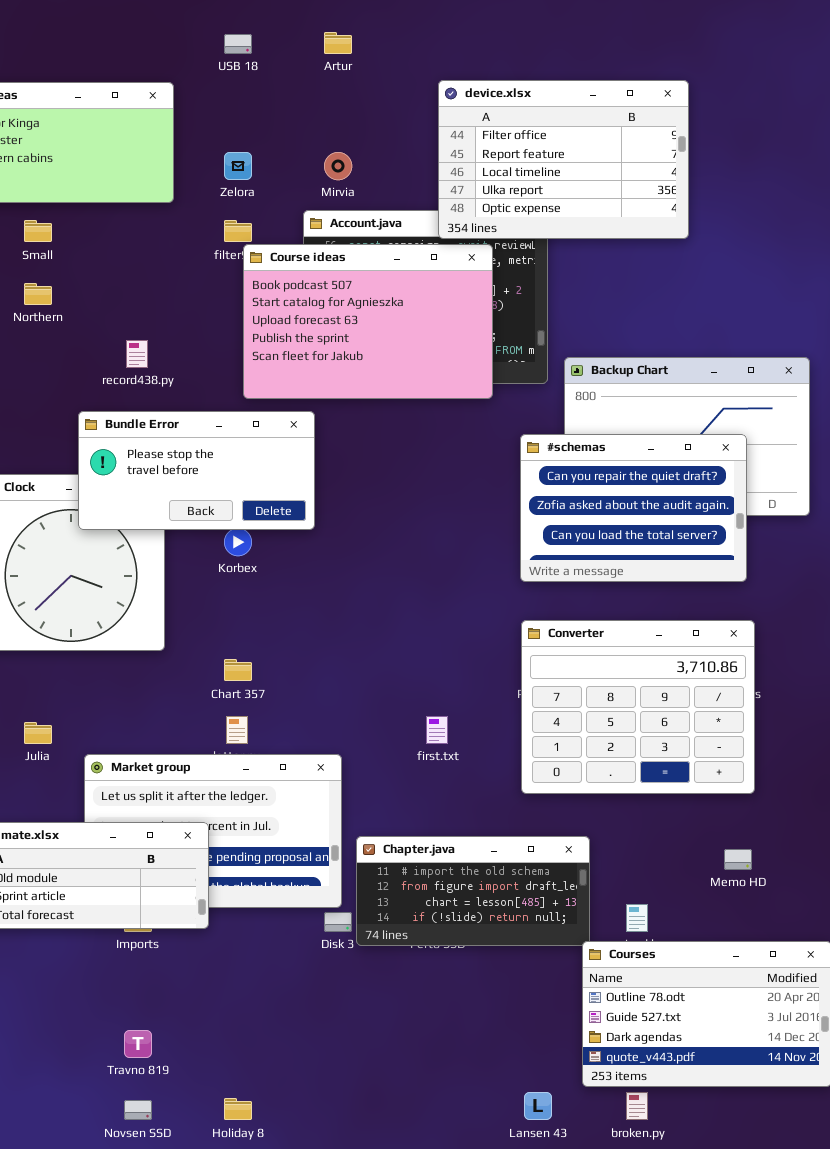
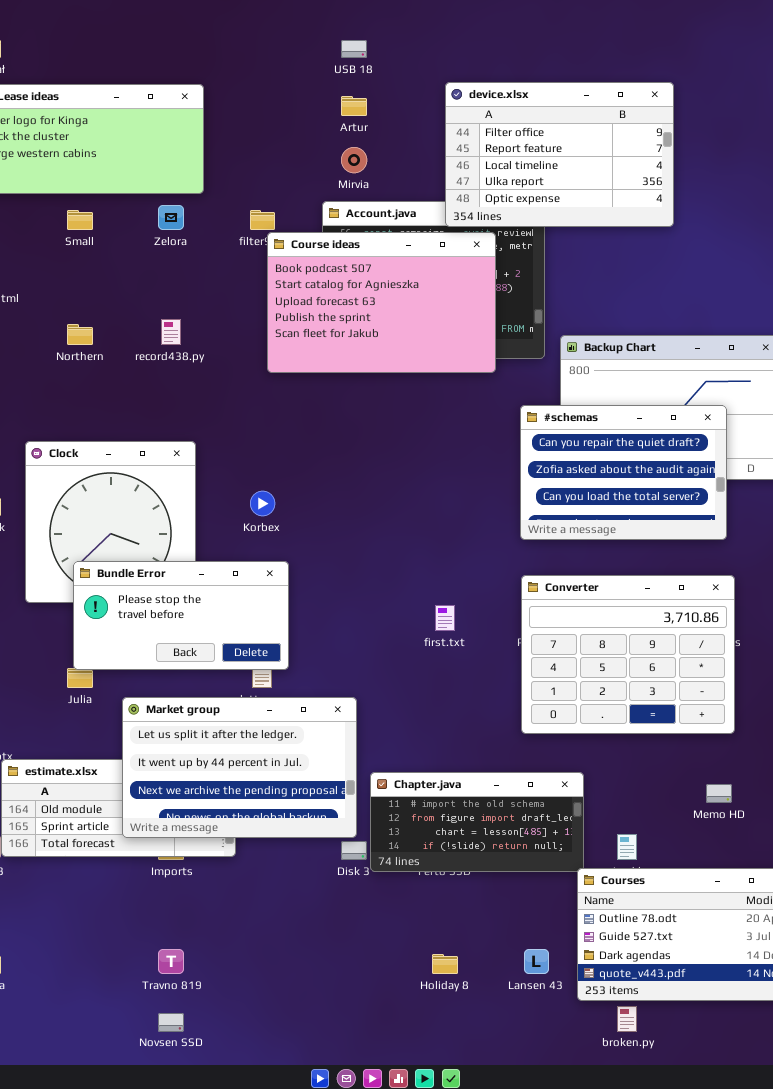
Artur: [324,32,352,54] -> [341,96,367,116], moved
USB 18: [224,34,252,54] -> [341,40,367,58], moved
Zelora: [224,152,252,180] -> [158,205,184,230], moved
Northern: [24,283,52,305] -> [67,324,93,345], moved
Bundle Error: [78,411,315,530] -> [73,561,289,670], moved
first.txt: [426,716,448,744] -> [435,605,455,631], moved
Market group: [84,754,342,908] -> [122,697,357,838], raised
Lansen 43: [524,1092,552,1120] -> [524,949,549,974], moved
Holiday 8: [224,1098,252,1120] -> [432,954,458,974], moved

